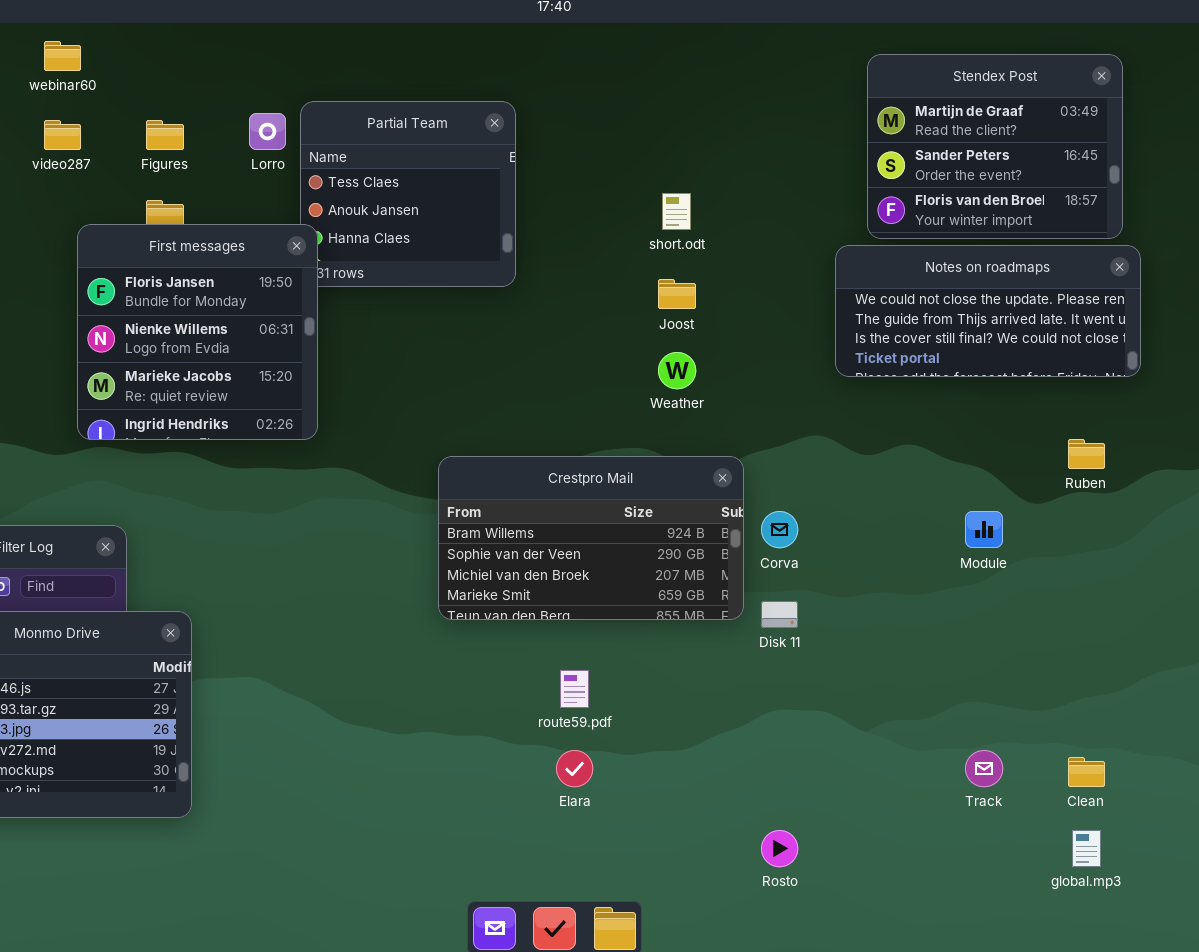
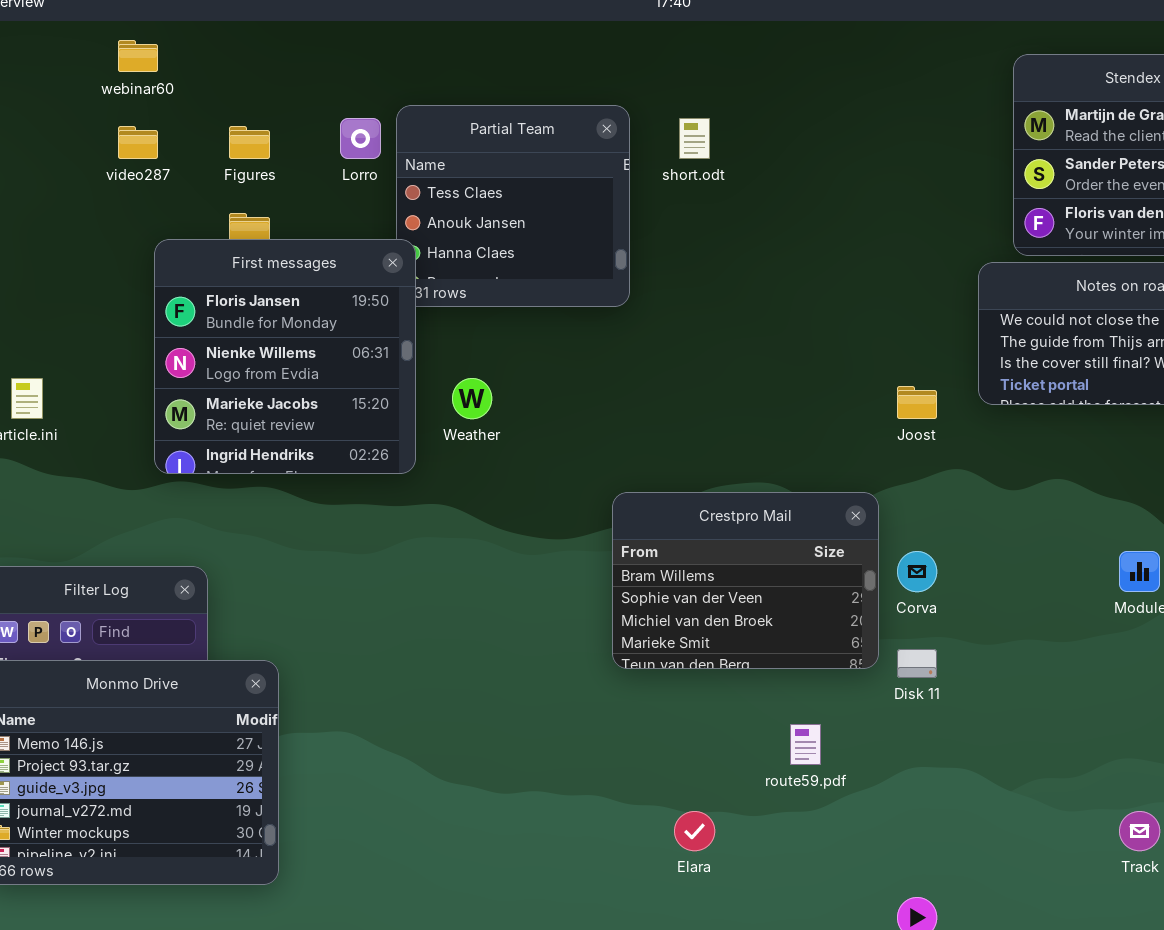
short.odt: [662,193,691,230] -> [679,118,710,159], moved
Joost: [658,279,696,309] -> [897,386,937,419], moved
Weather: [658,352,696,389] -> [452,378,492,419], moved
Crestpro Mail: [438,456,744,620] -> [612,492,879,669], resized
route59.pdf: [560,670,589,708] -> [790,724,821,765], moved

